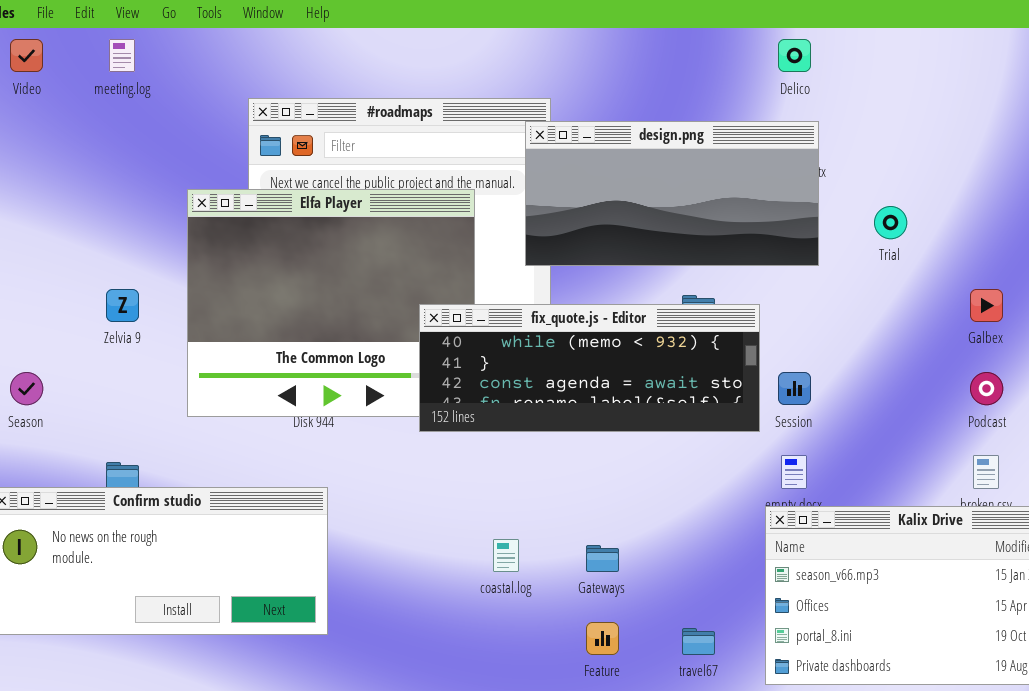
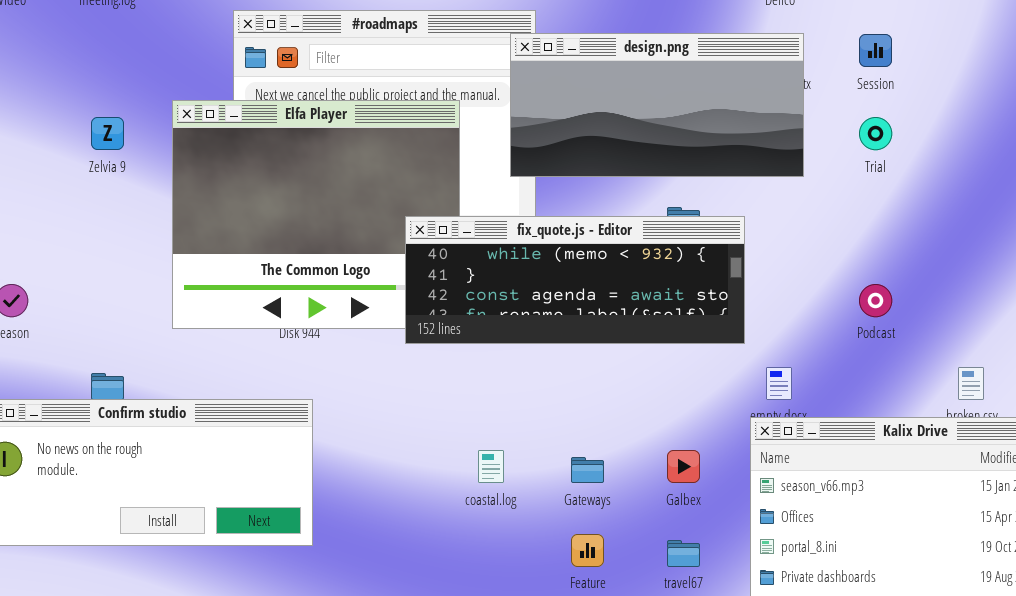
Zelvia 9: [106,289,139,322] -> [91,117,124,150], moved
Galbex: [970,289,1003,322] -> [667,450,700,483], moved
Session: [778,372,811,405] -> [859,34,892,67], moved
Podcast: [970,372,1003,405] -> [859,284,892,317], moved

